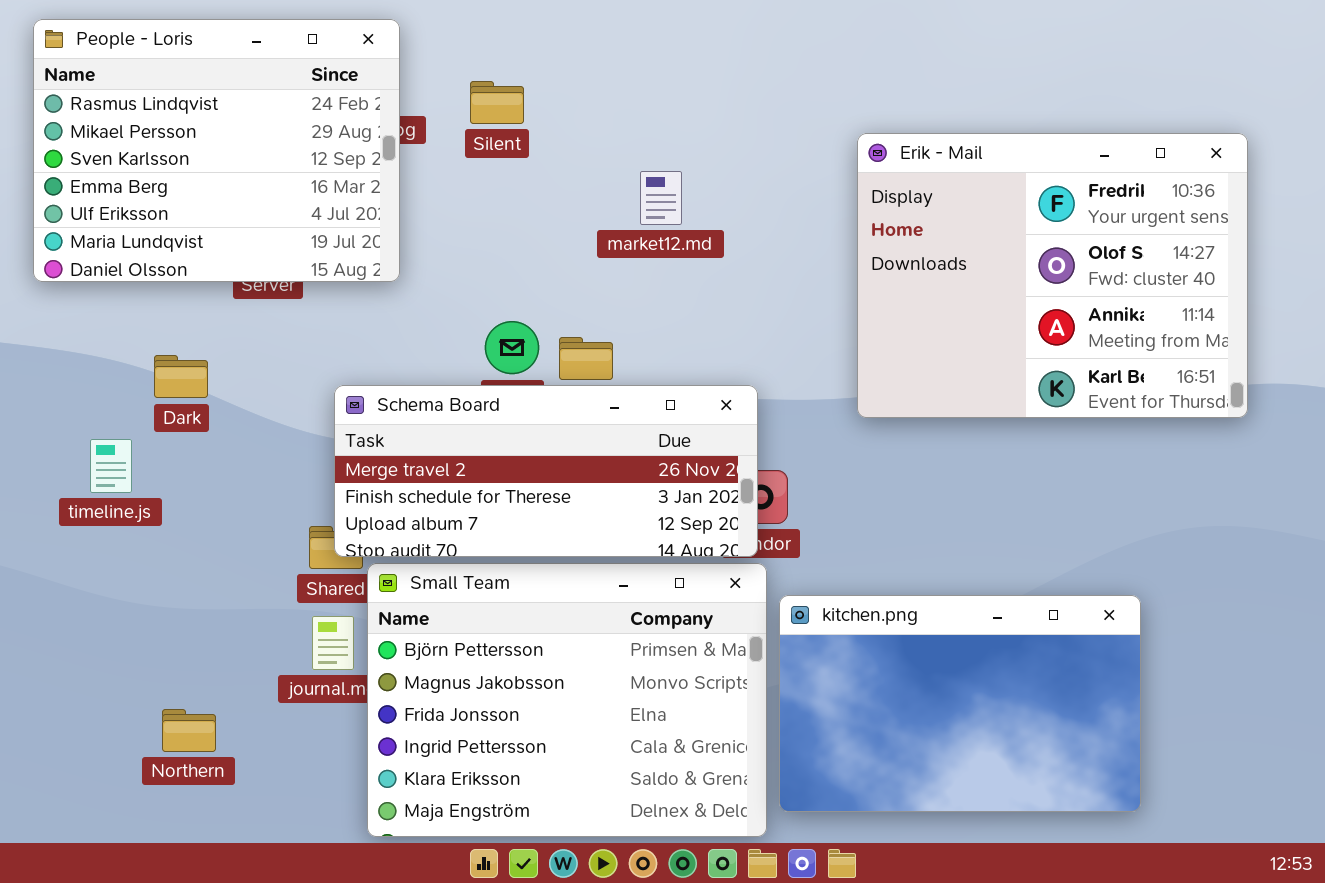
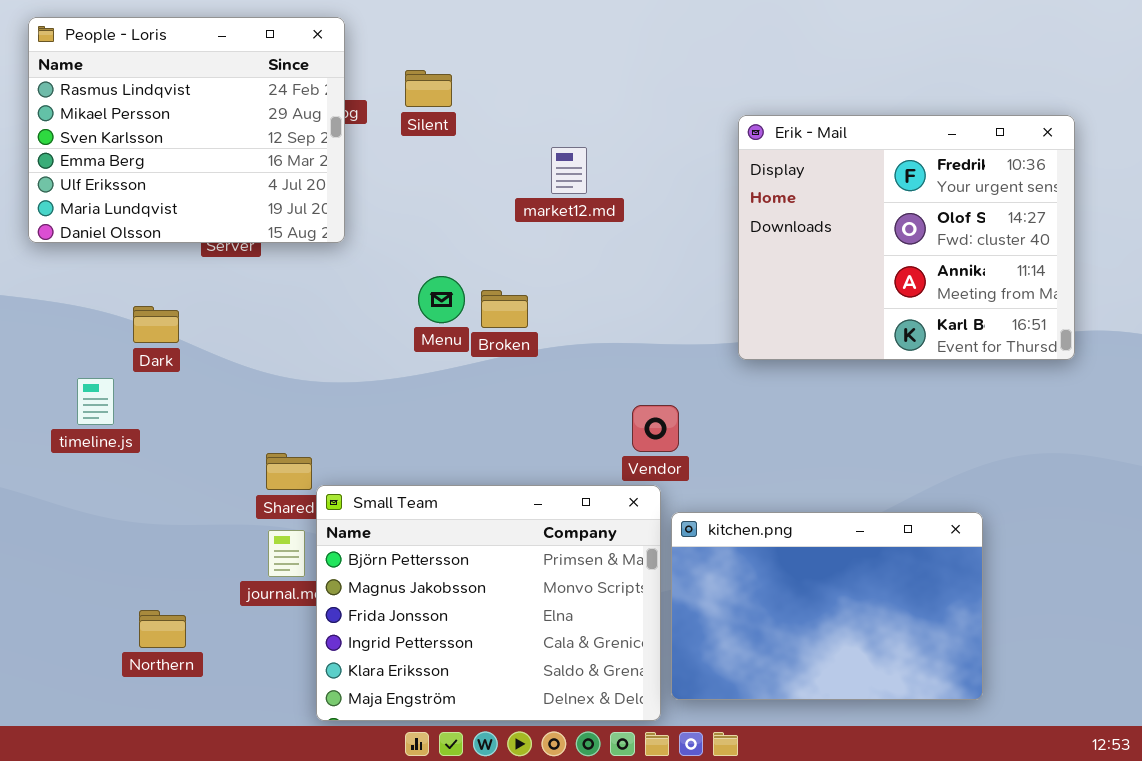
Schema Board: [334,385,758,557] -> none, closed

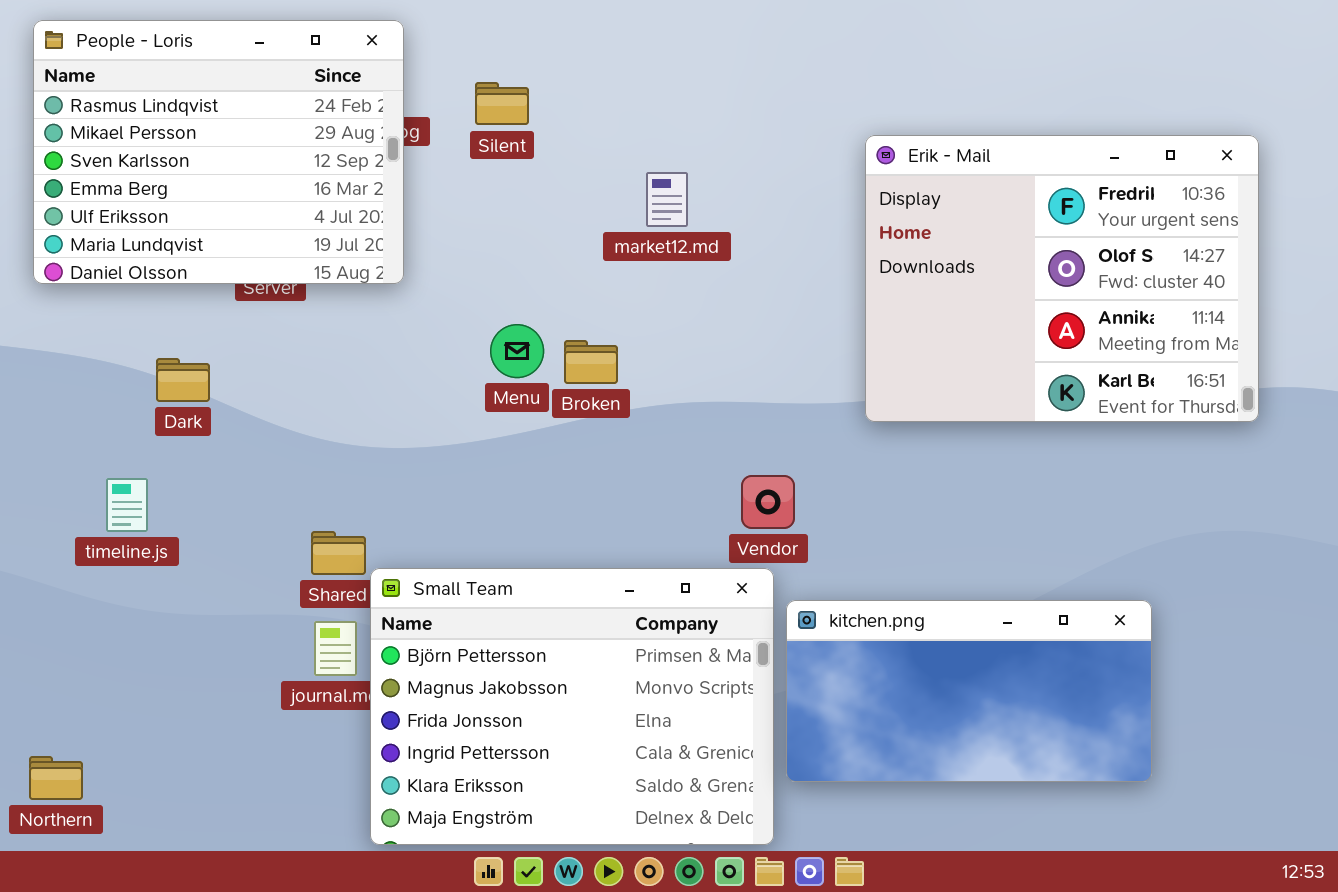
timeline.js: [77,378,114,425] -> [106,478,148,532], moved
kitchen.png: [671,512,983,700] -> [786,600,1152,782], resized
Northern: [139,610,186,648] -> [29,756,83,800], moved

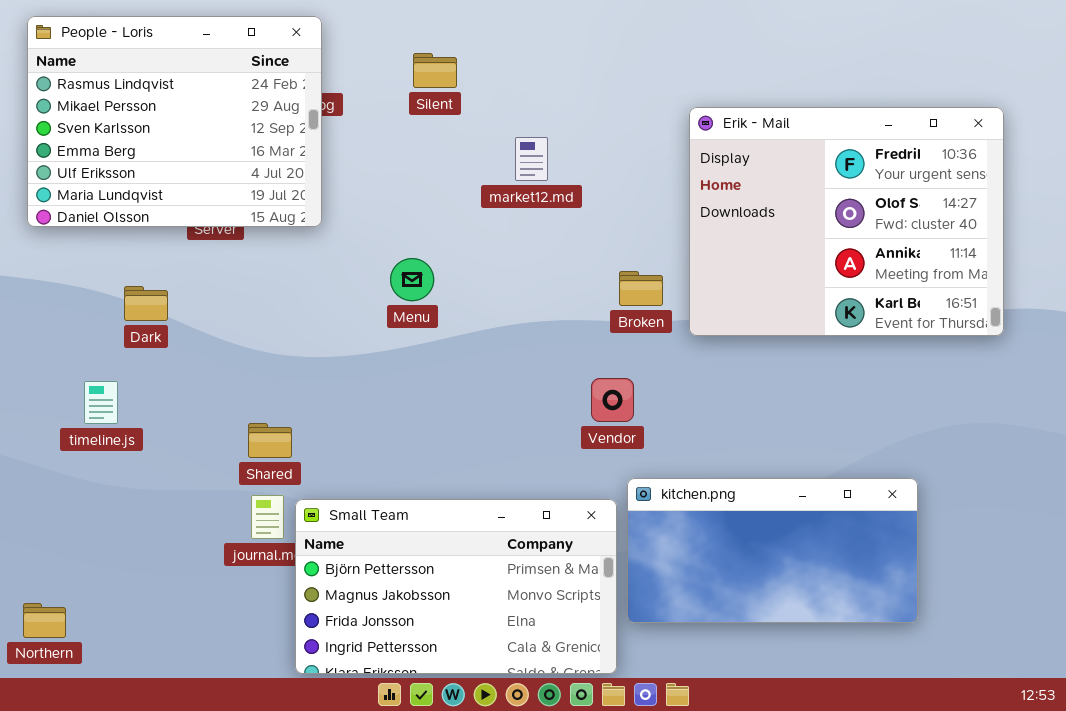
Silent: [475,82,529,125] -> [413,53,457,88], moved
Broken: [564,340,618,384] -> [619,271,663,306], moved
Small Team: [370,568,774,845] -> [295,499,617,674], resized

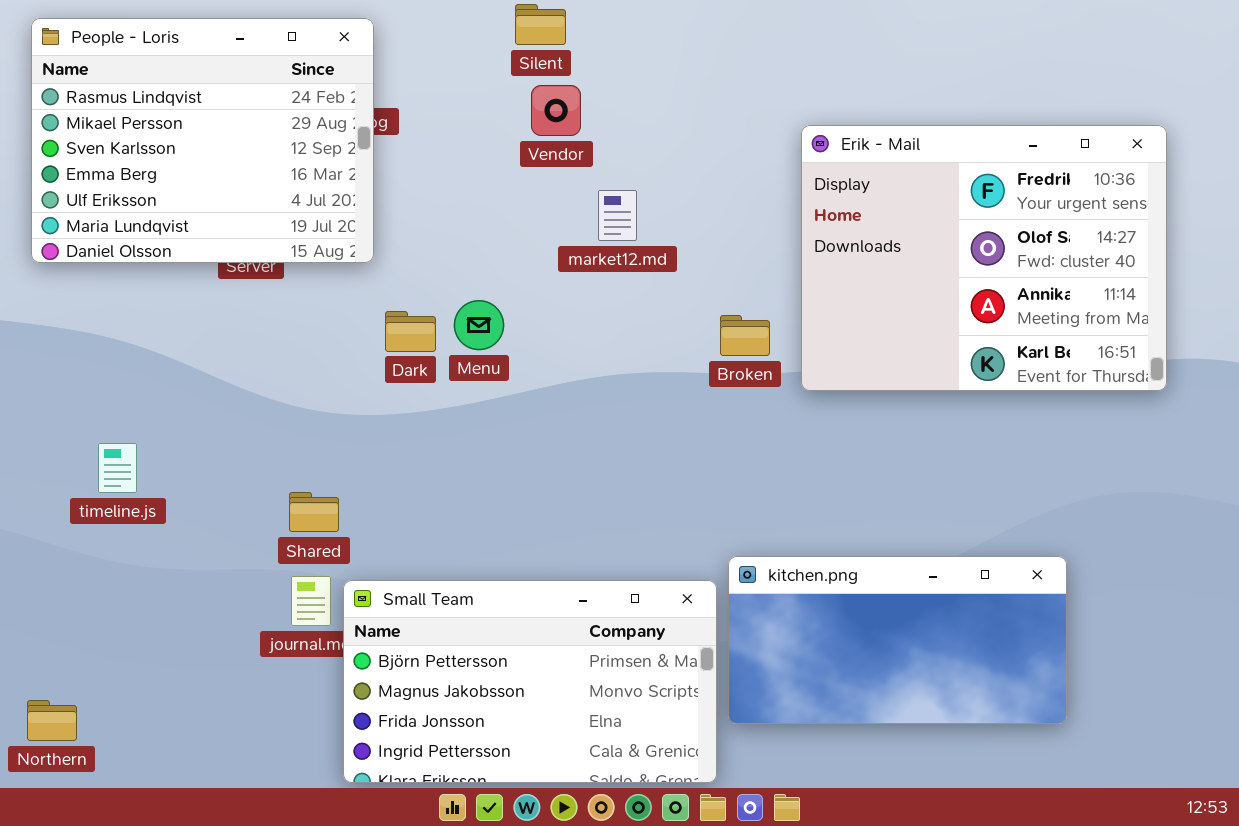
Silent: [413,53,457,88] -> [515,4,566,45], moved
market12.md: [515,137,548,181] -> [598,190,637,241], moved
Dark: [124,286,168,321] -> [385,311,436,352], moved
Vendor: [591,378,634,422] -> [531,85,581,136], moved

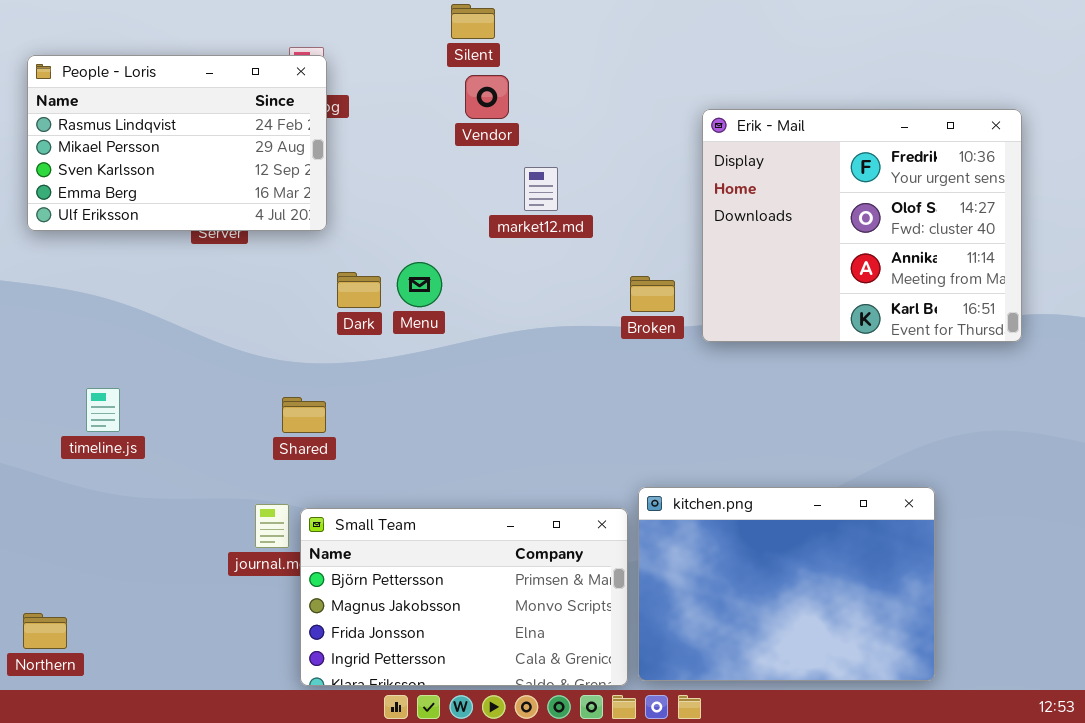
People - Loris: [31,18,374,263] -> [27,55,327,231], resized
Shared: [289,492,339,532] -> [282,397,326,433], moved
kitchen.png: [728,556,1067,724] -> [638,487,935,681], resized

